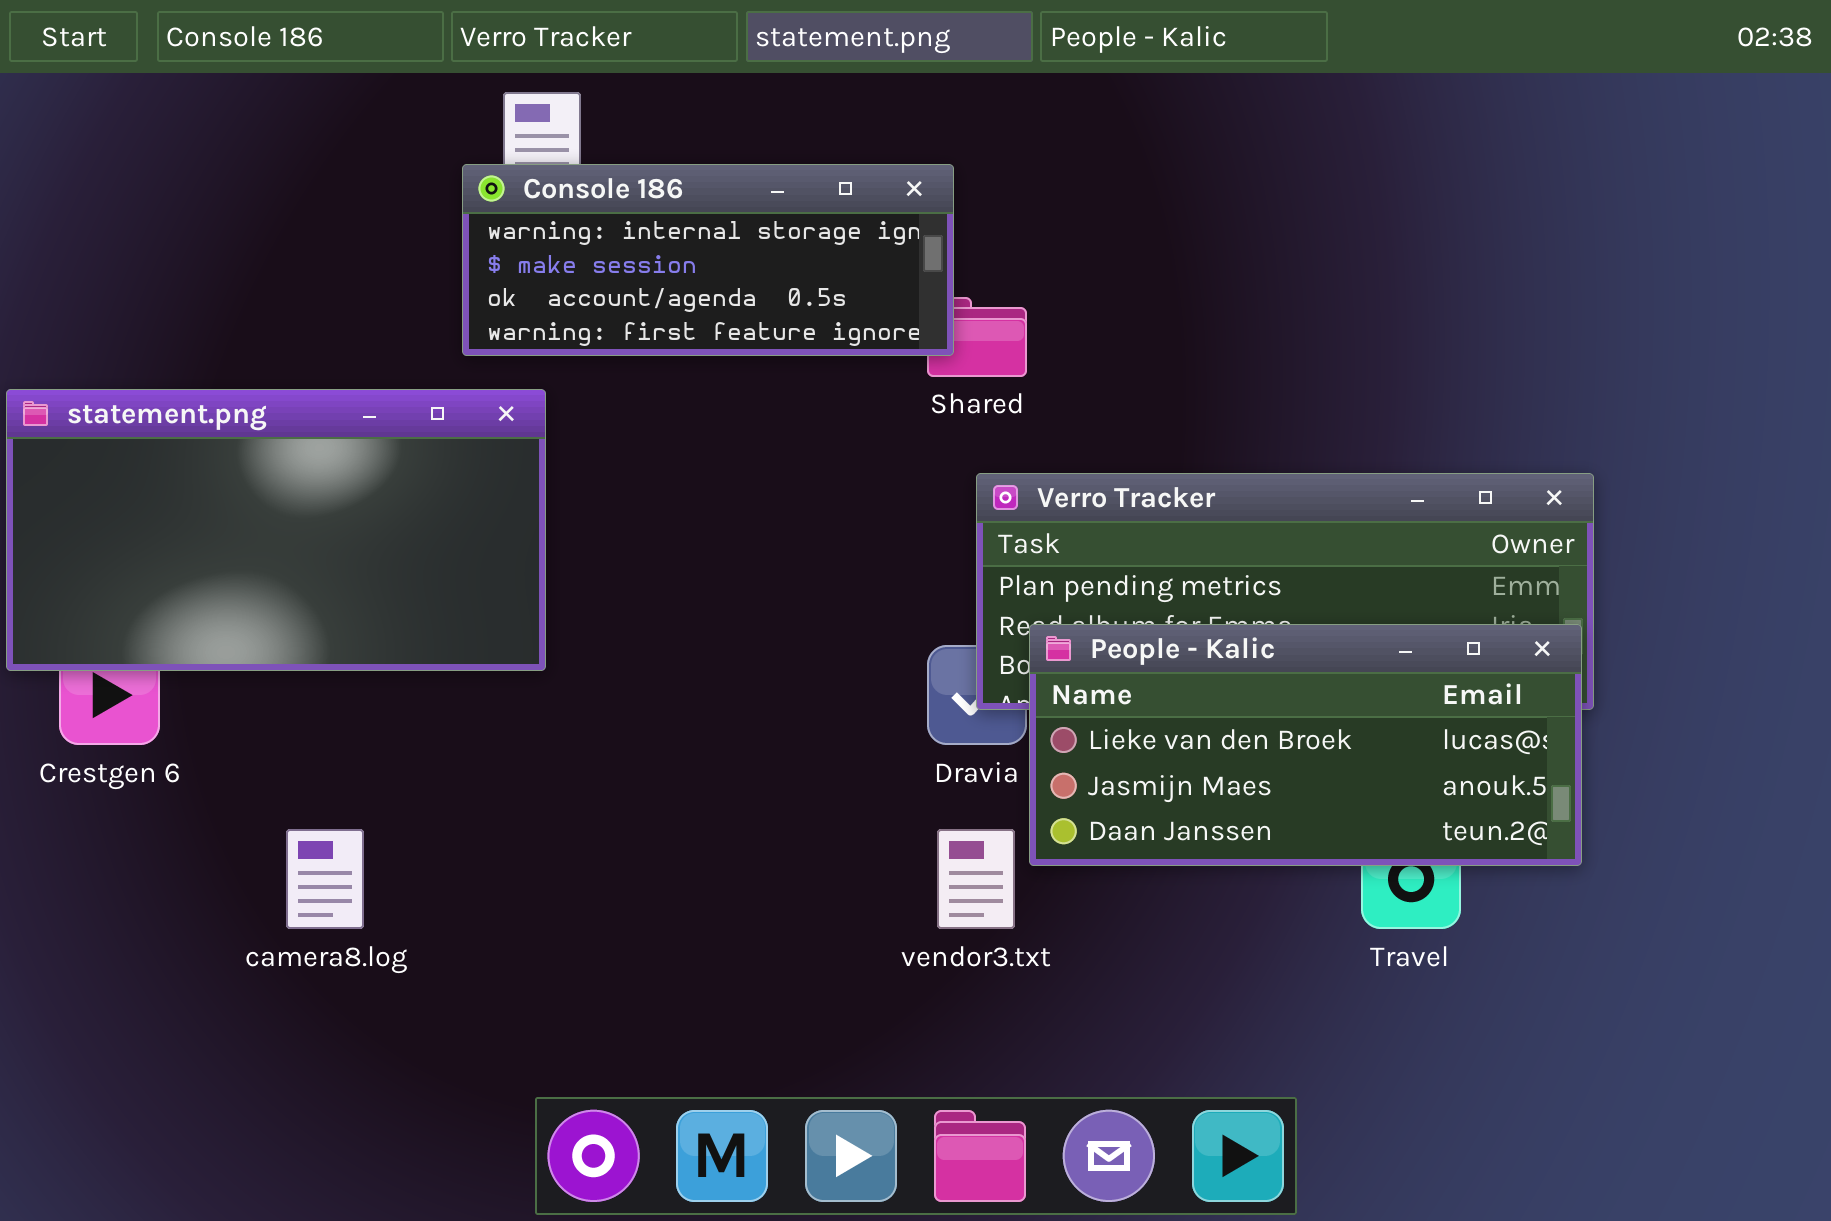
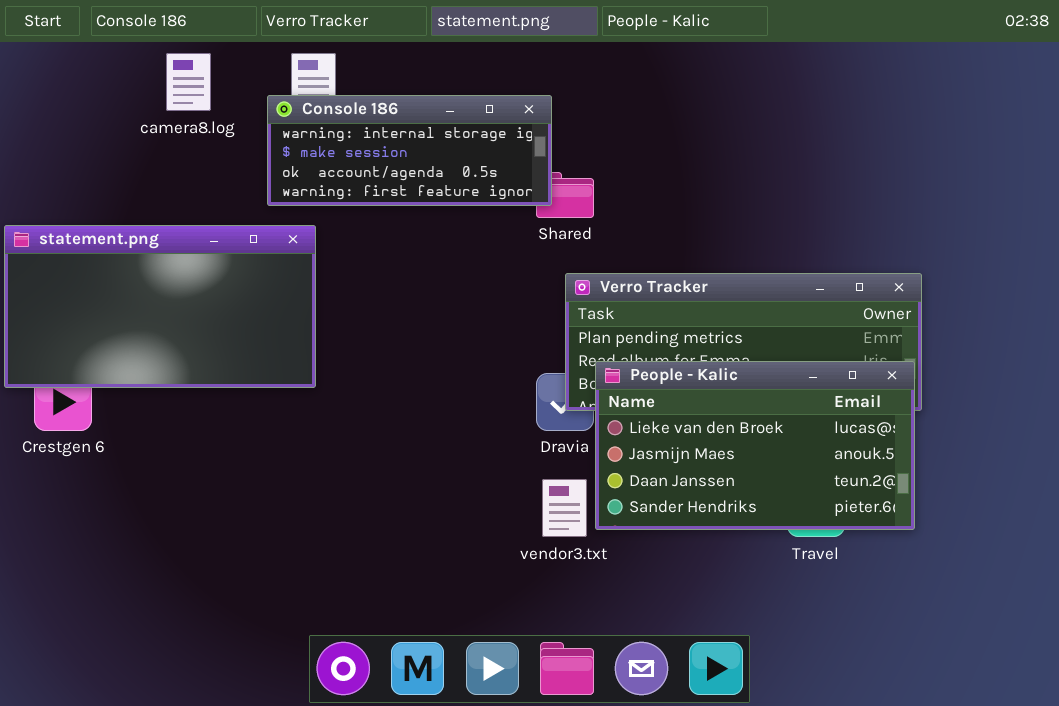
People - Kalic: [1029,624,1582,866] -> [595,361,915,530], resized
camera8.log: [286,829,364,929] -> [166,53,211,111], moved

